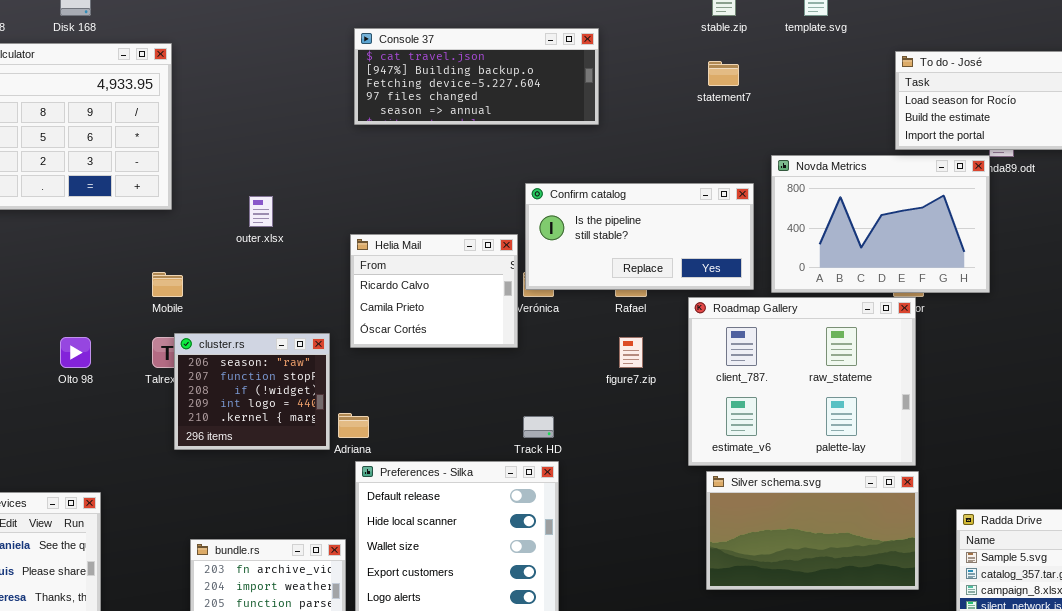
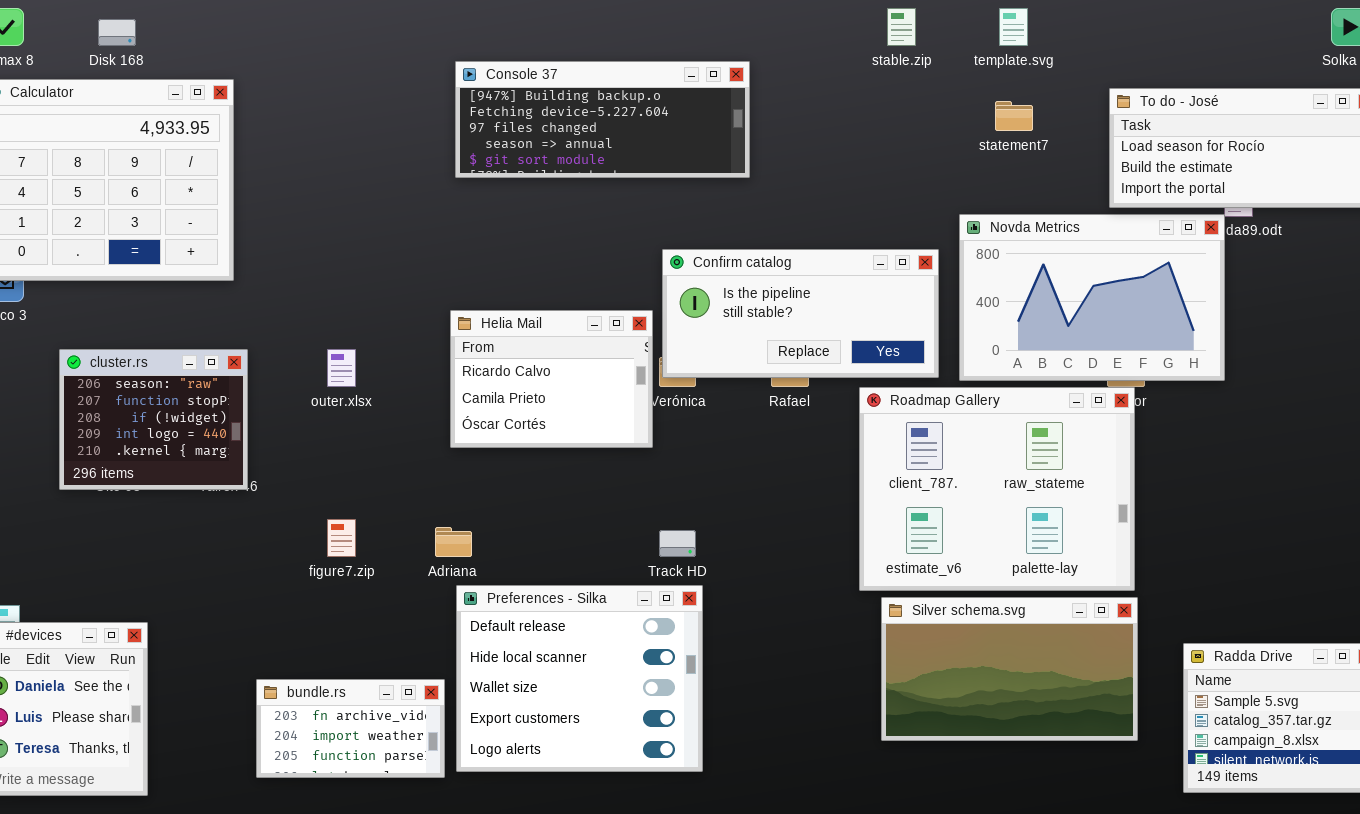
Console 37: [354,28,599,125] -> [455,61,750,178], scrolled down 1 row
statement7: [708,61,739,86] -> [995,101,1033,131], moved
outer.xlsx: [249,196,273,227] -> [327,349,356,387], moved
cluster.rs: [174,333,330,450] -> [59,349,248,490], moved
figure7.zip: [619,337,643,368] -> [327,519,356,557], moved

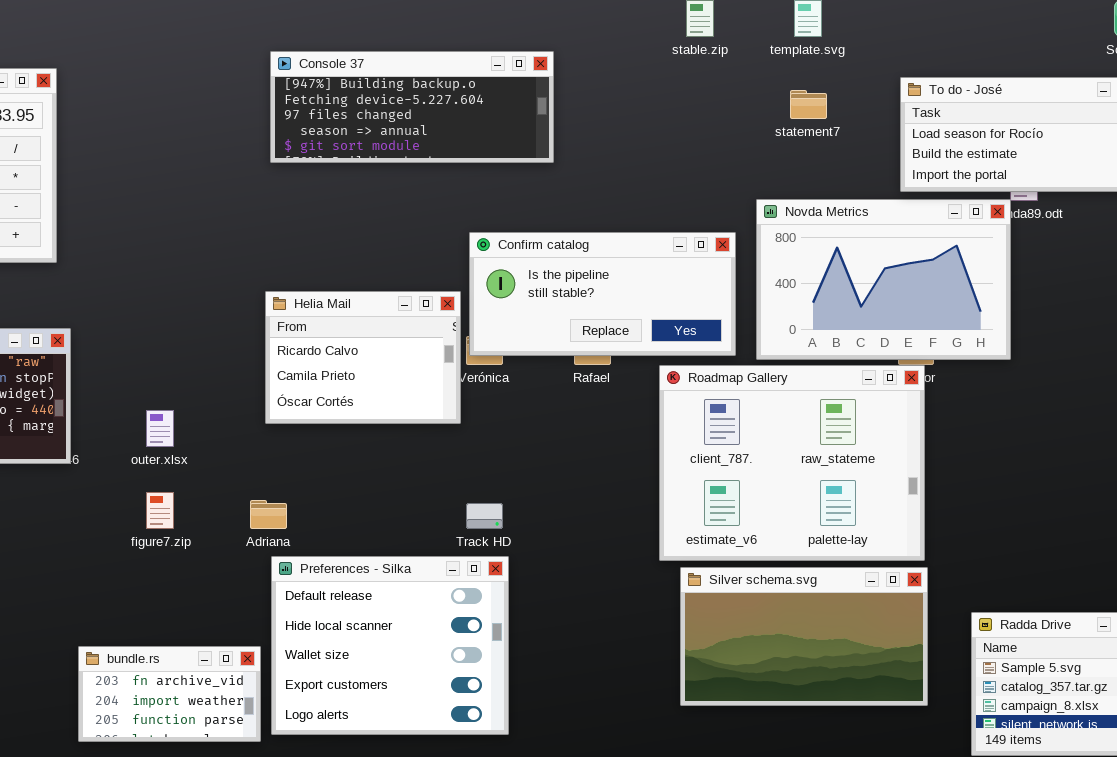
outer.xlsx: [327,349,356,387] -> [146,410,174,447], moved

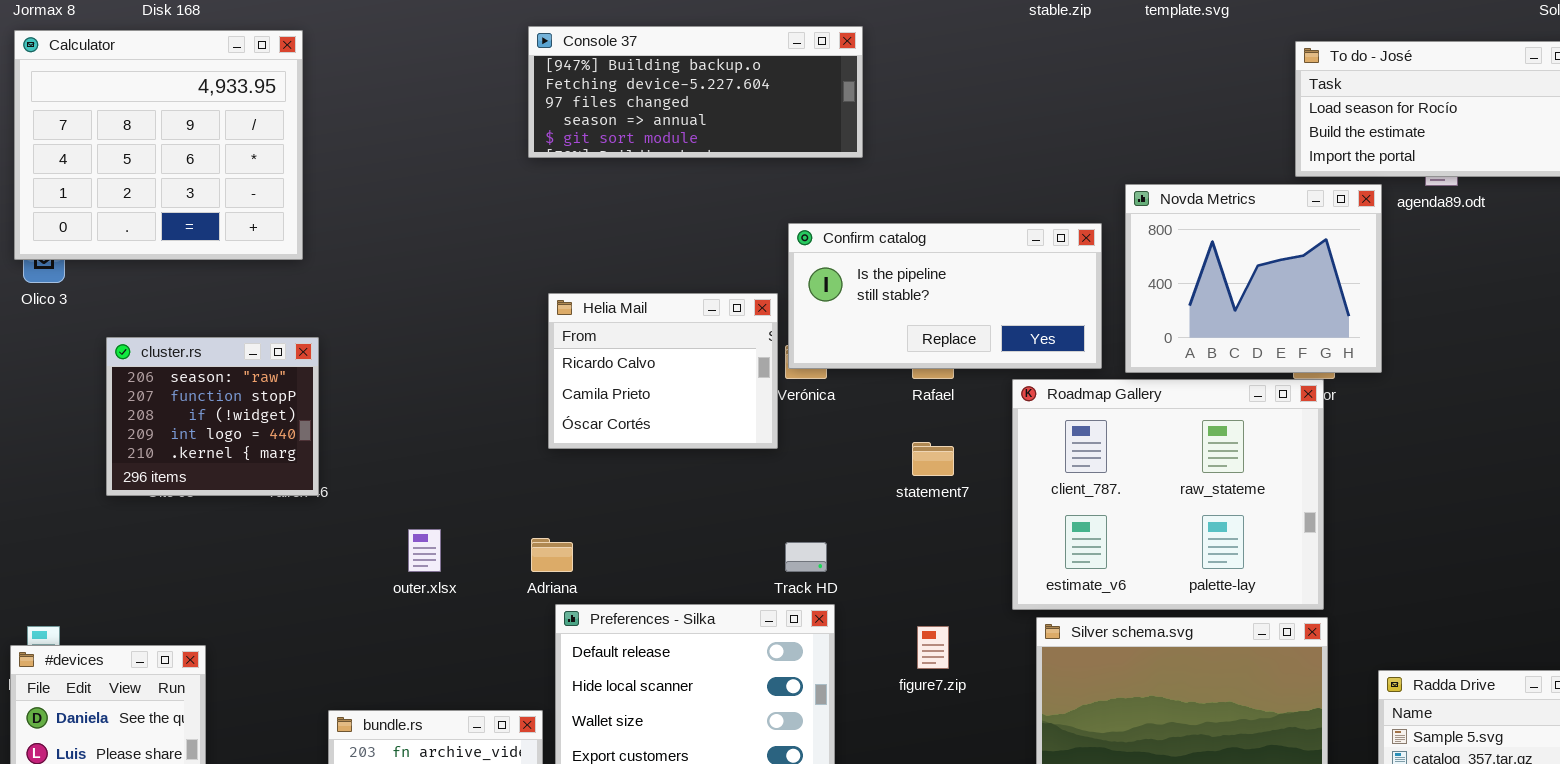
Console 37: [270,51,554,163] -> [528,26,863,158], moved
statement7: [790,90,827,119] -> [912,442,954,476], moved
Novda Metrics: [756,199,1011,360] -> [1125,184,1382,373], resized
outer.xlsx: [146,410,174,447] -> [408,529,441,572], moved
figure7.zip: [146,492,174,529] -> [917,626,949,669], moved

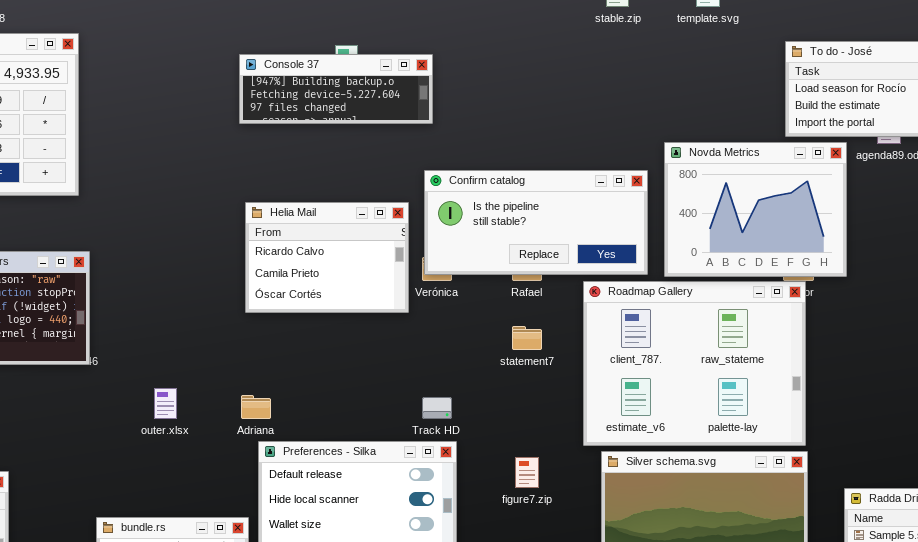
Console 37: [528,26,863,158] -> [239,54,433,124], resized
Helia Mail: [548,293,778,449] -> [245,202,409,313], moved

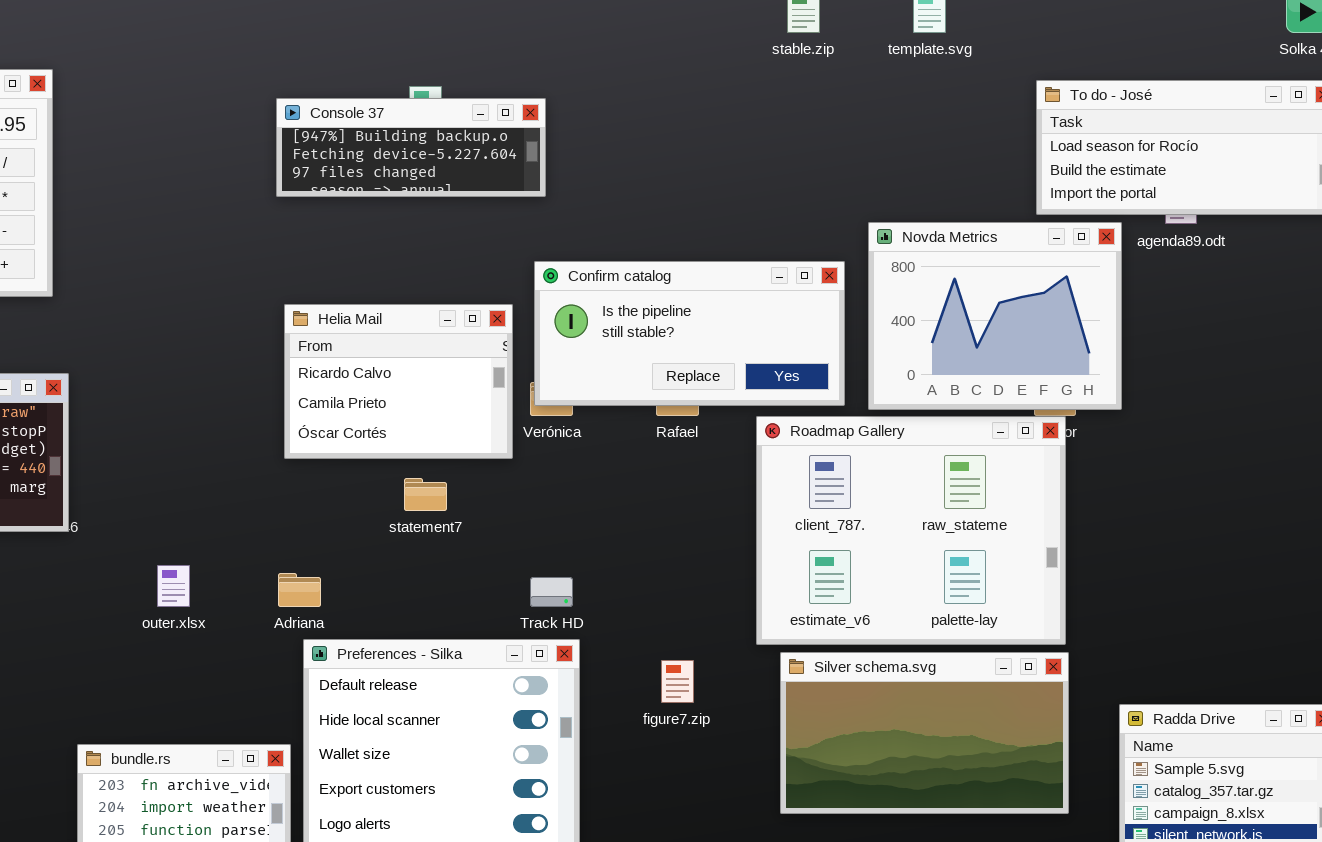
statement7: [512,326,542,350] -> [404,478,447,511], moved

